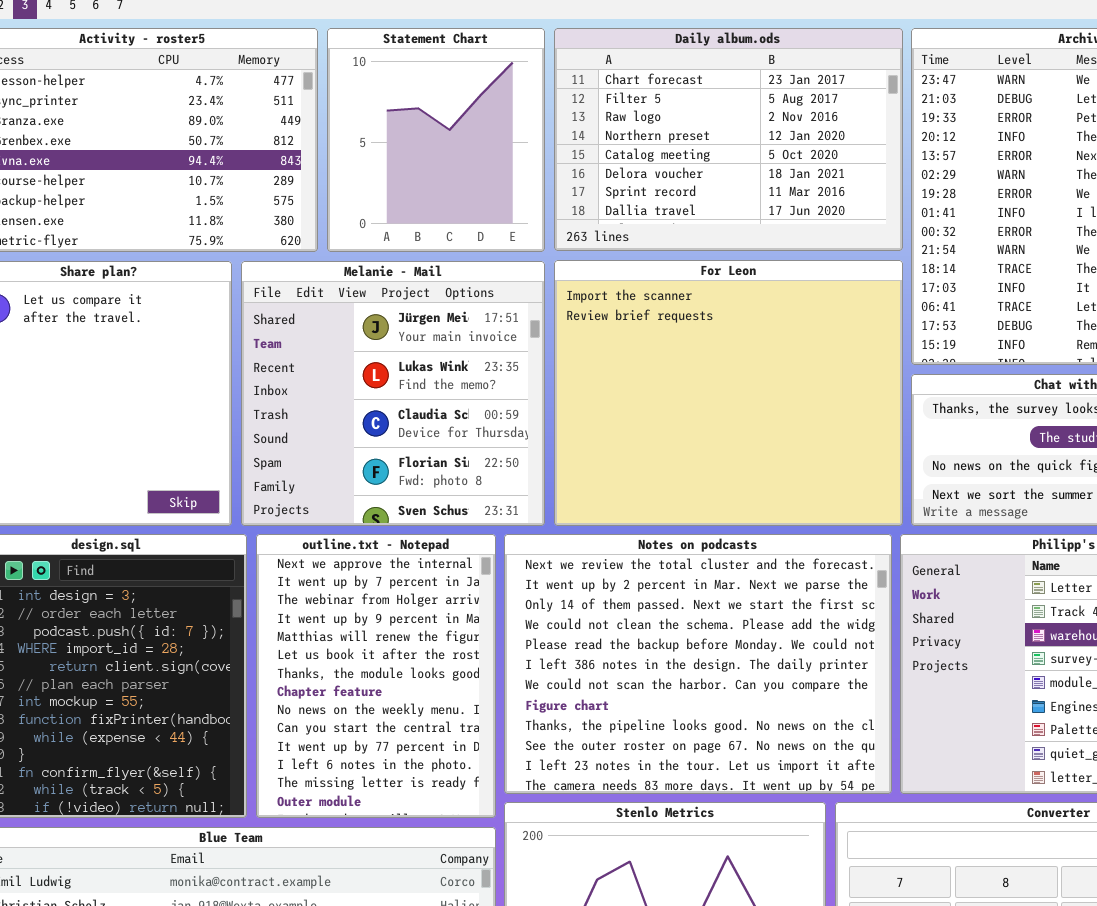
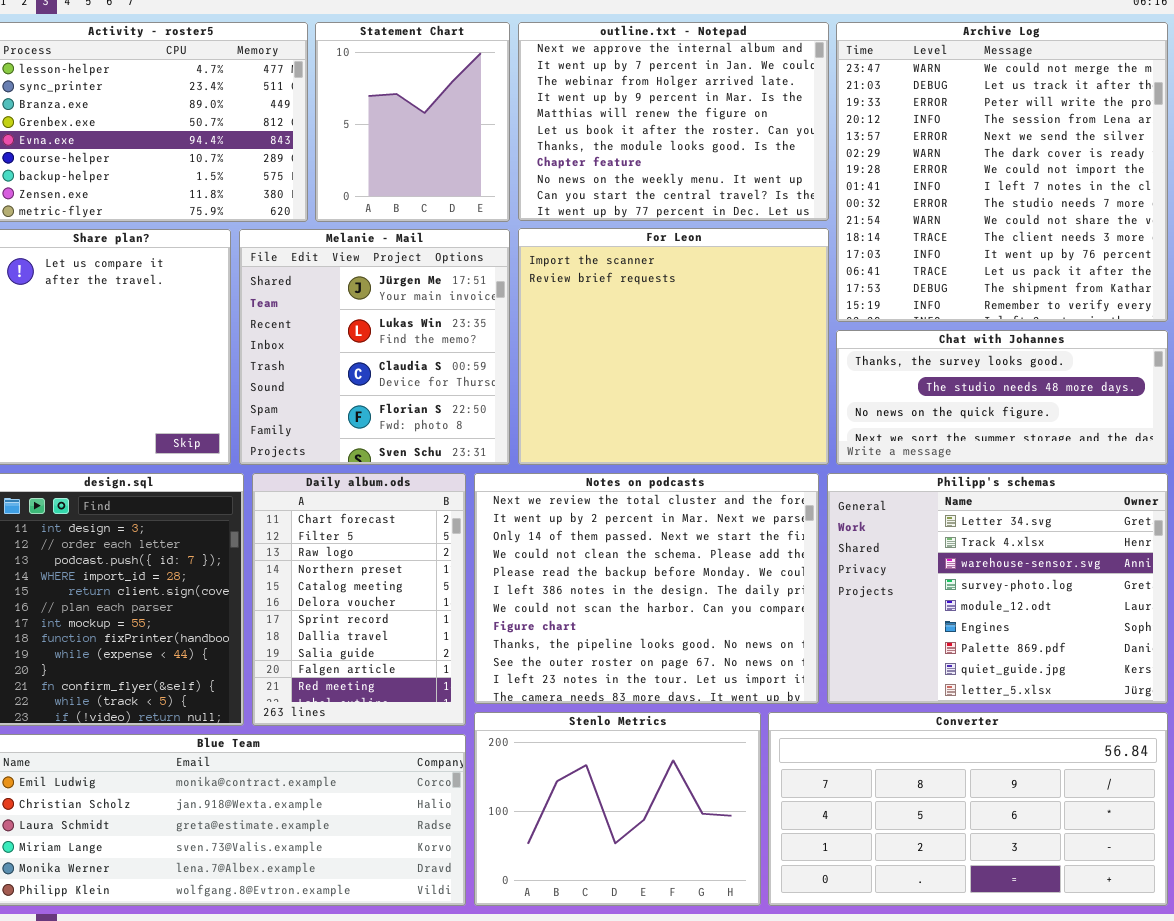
Daily album.ods: [554,28,903,251] -> [252,473,466,726], moved, resized
outline.txt - Notepad: [256,534,496,818] -> [518,22,829,221], moved, resized

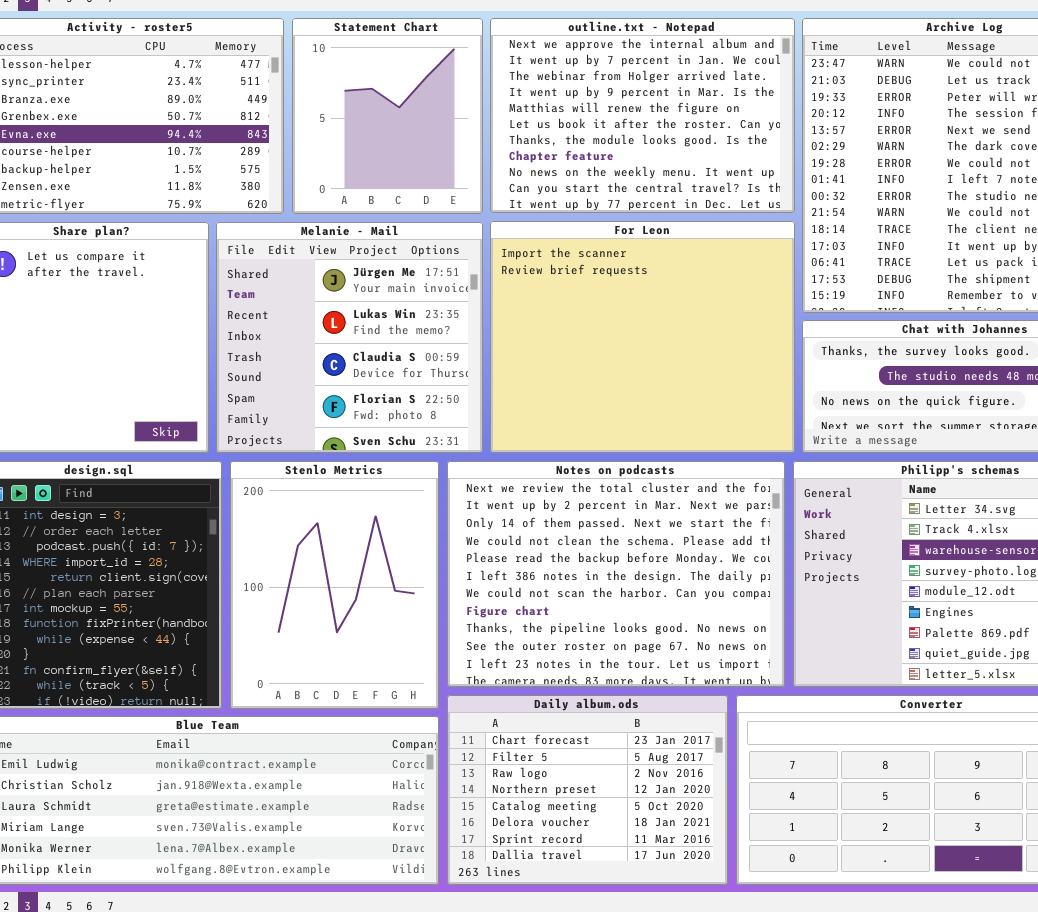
Daily album.ods: [252,473,466,726] -> [447,695,728,885], moved, resized
Stenlo Metrics: [474,712,761,906] -> [230,461,439,709], moved, resized

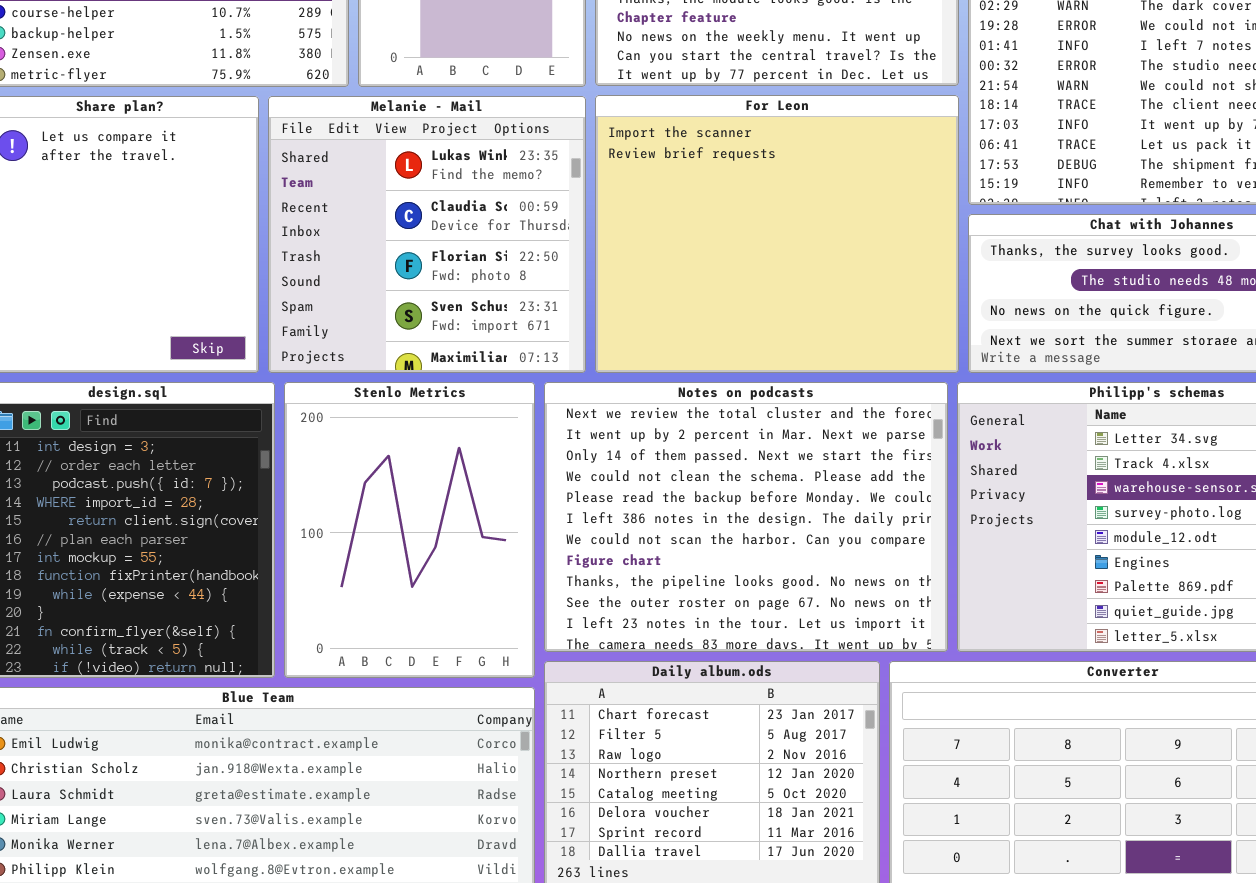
Melanie - Mail: [216,222,483,453] -> [268,96,586,373], scrolled down 1 row

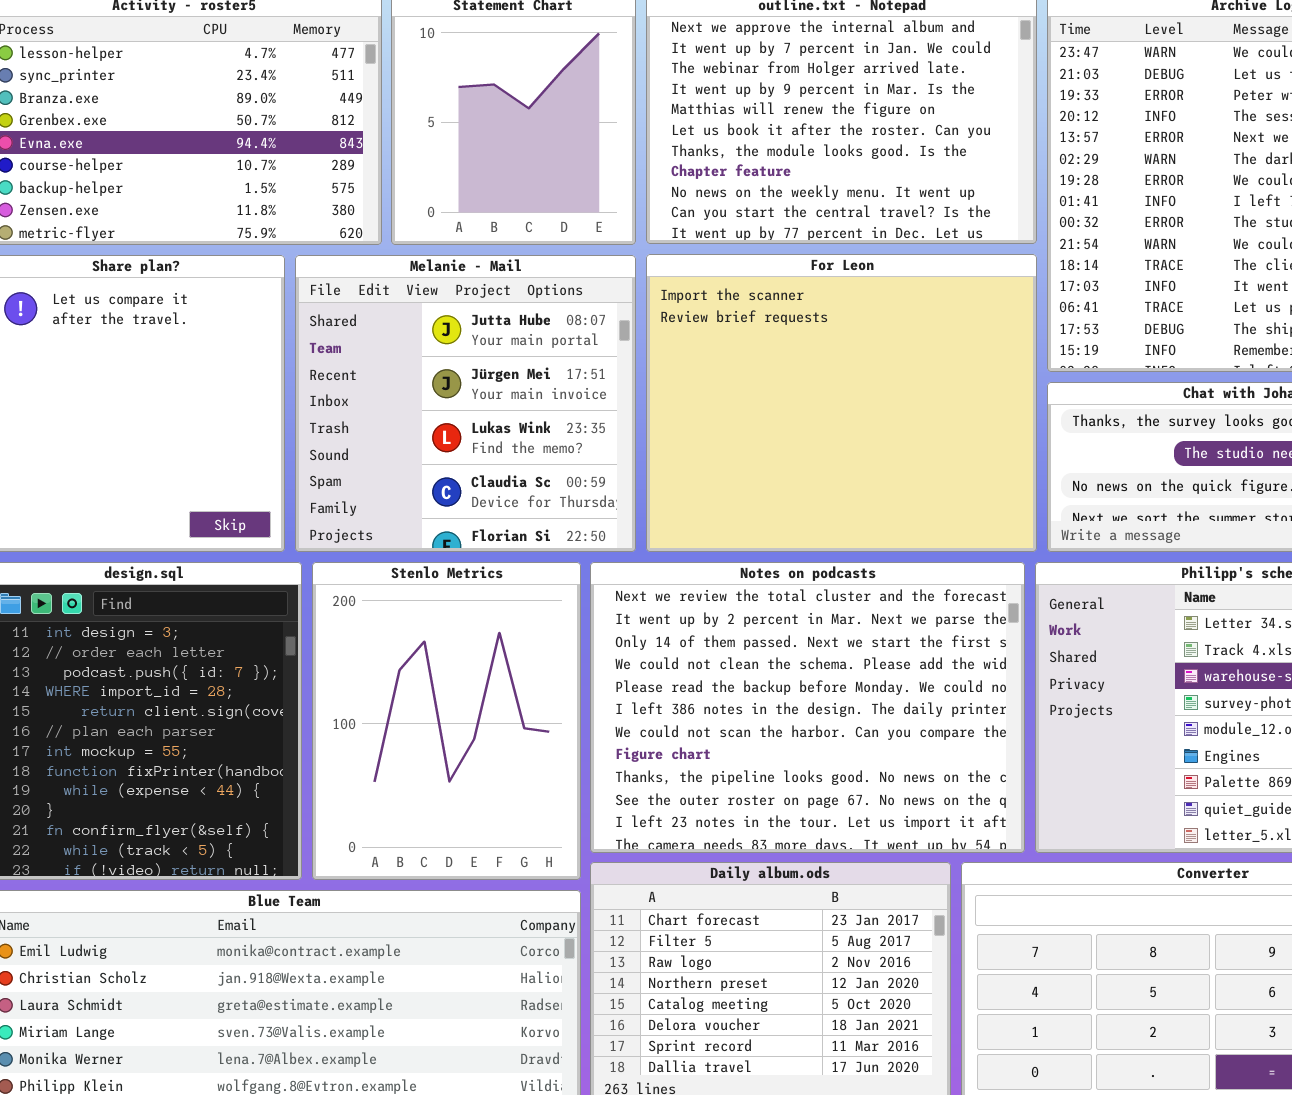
Melanie - Mail: [268,96,586,373] -> [295,255,636,552], scrolled up 2 rows

